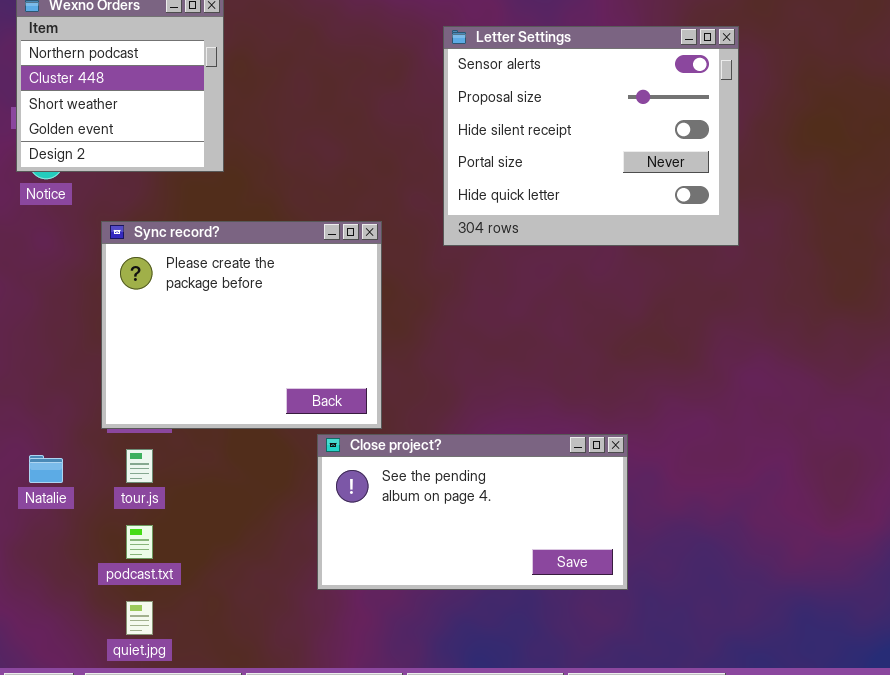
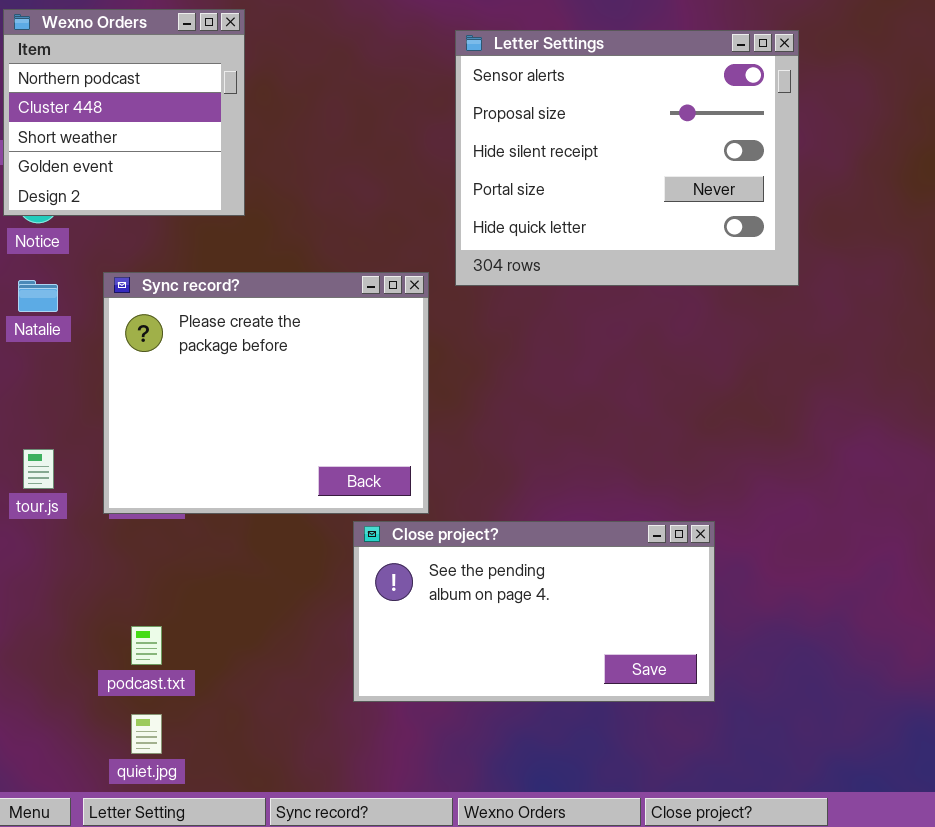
Letter Settings: [443,26,739,246] -> [455,30,799,286], moved
tour.js: [126,449,153,483] -> [23,449,54,489], moved
Natalie: [29,455,63,483] -> [18,280,58,312], moved

